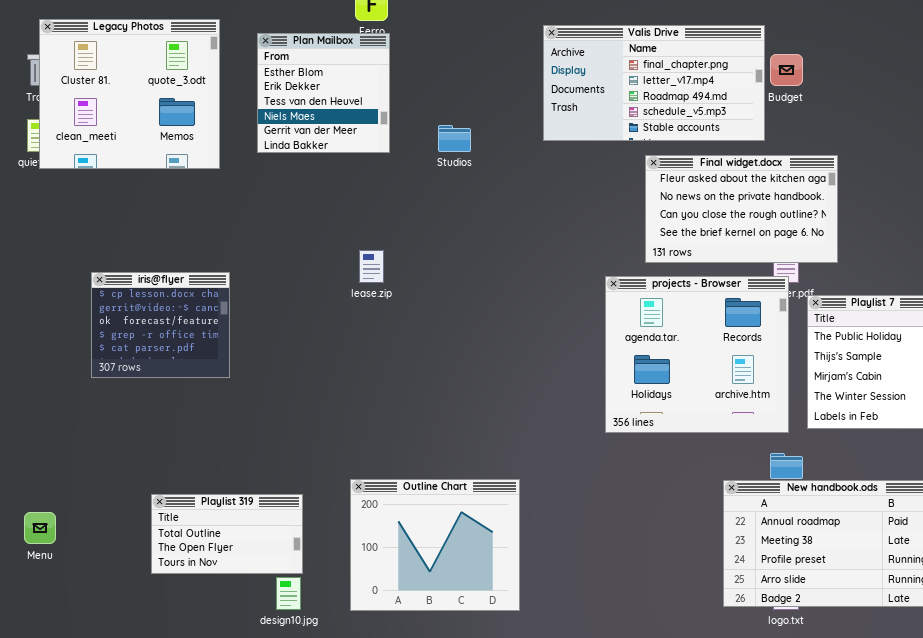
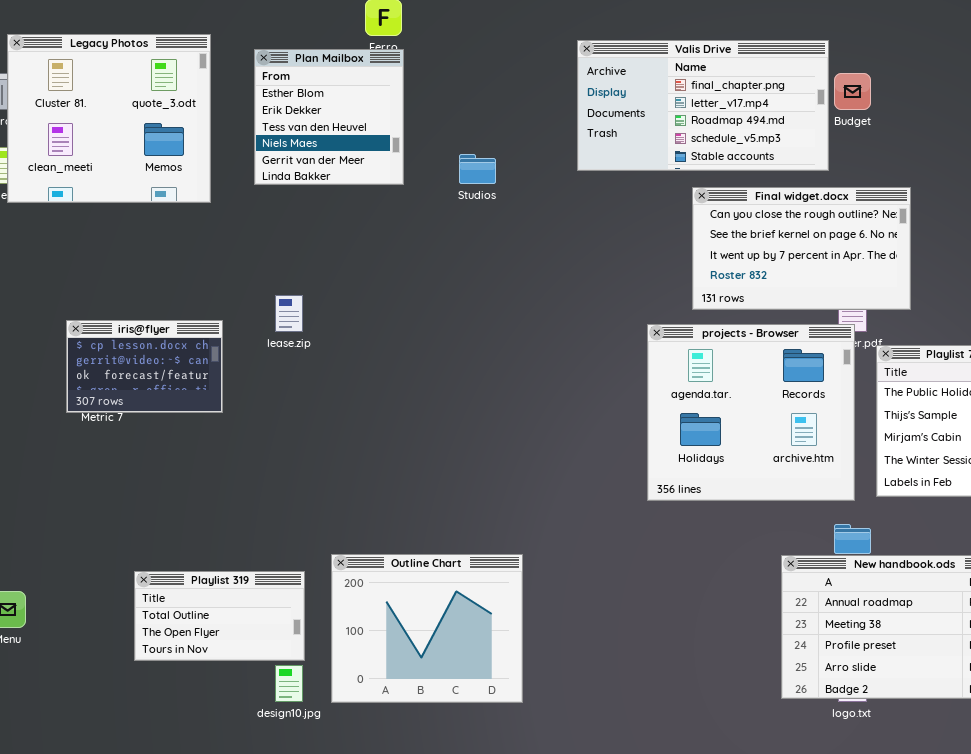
Final widget.docx: [645,155,838,263] -> [692,187,911,310], scrolled down 2 rows
lease.zip: [359,250,384,283] -> [275,295,303,332], moved
iris@flyer: [91,272,230,378] -> [66,320,223,413], resized
Outline Chart: [350,479,520,611] -> [331,554,523,703], moved

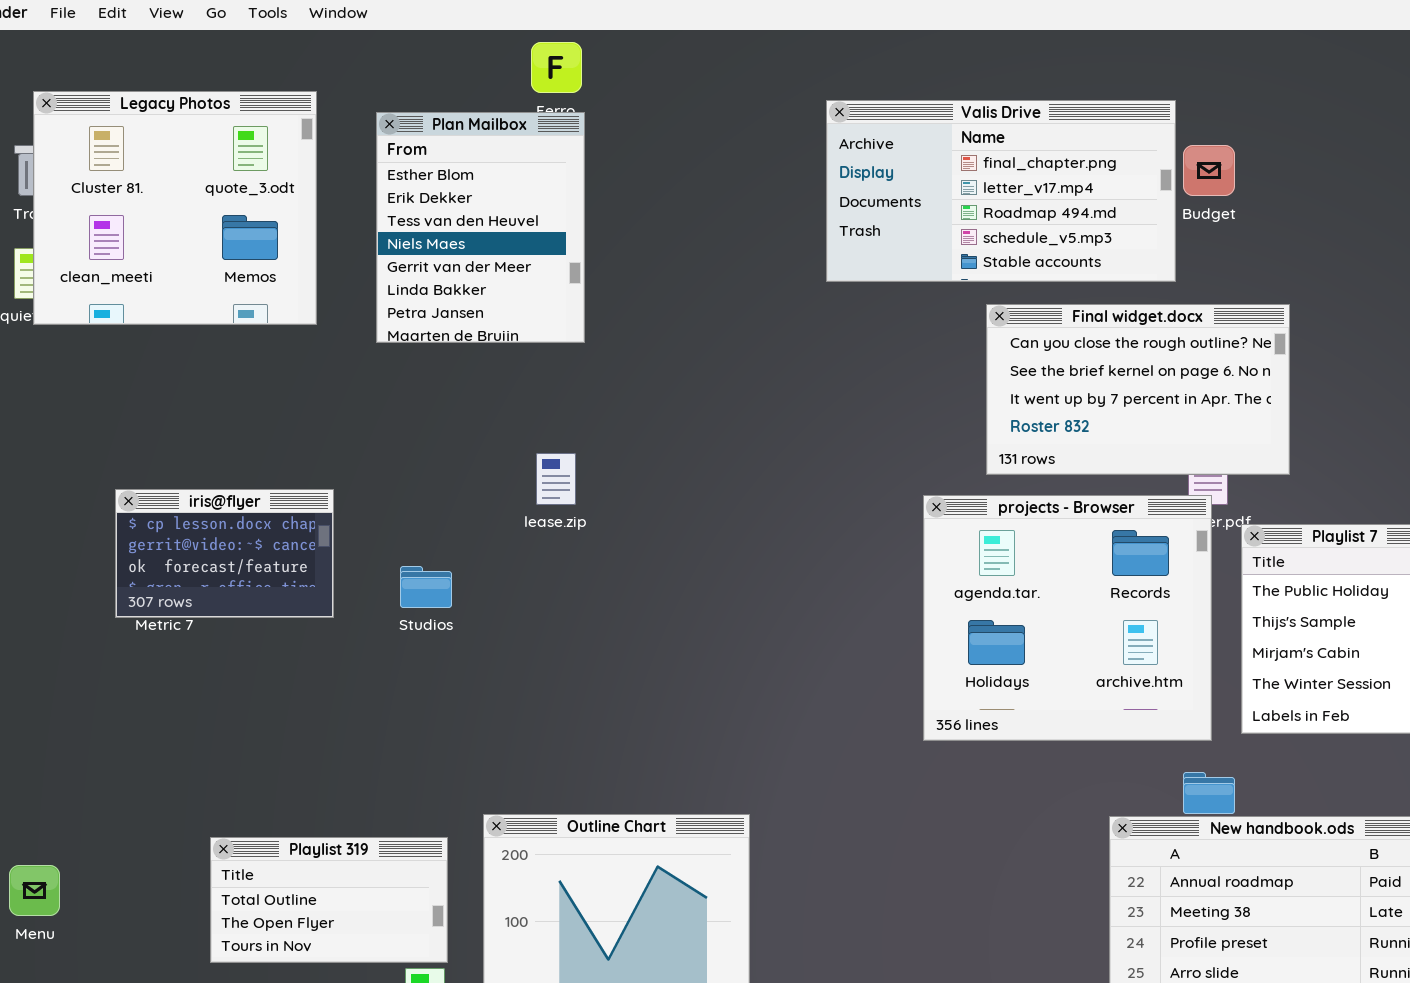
Plan Mailbox: [254,49,404,185] -> [376,112,585,343], resized
Studios: [459,154,496,184] -> [400,566,452,608], moved
lease.zip: [275,295,303,332] -> [536,453,576,505], moved

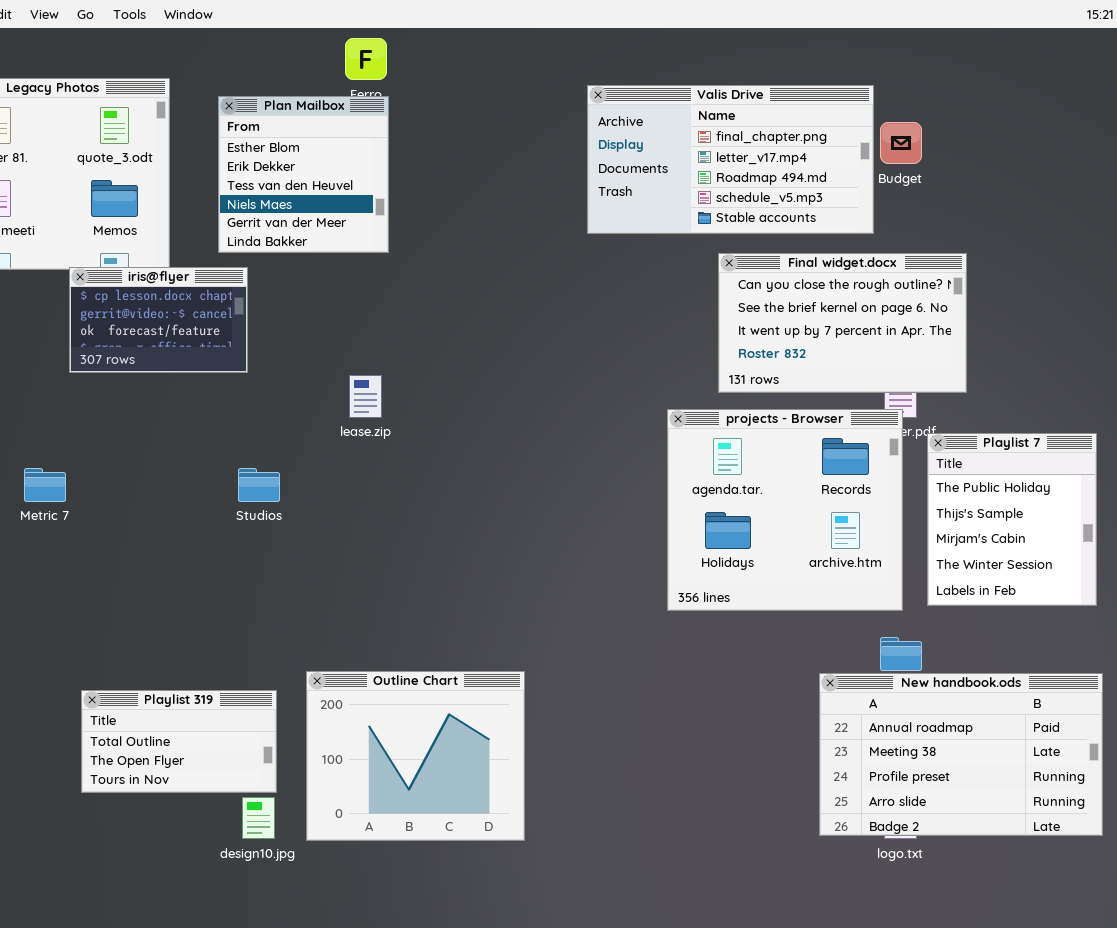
Plan Mailbox: [376,112,585,343] -> [218,96,389,253], resized
iris@flyer: [115,489,334,618] -> [69,267,248,373], moved

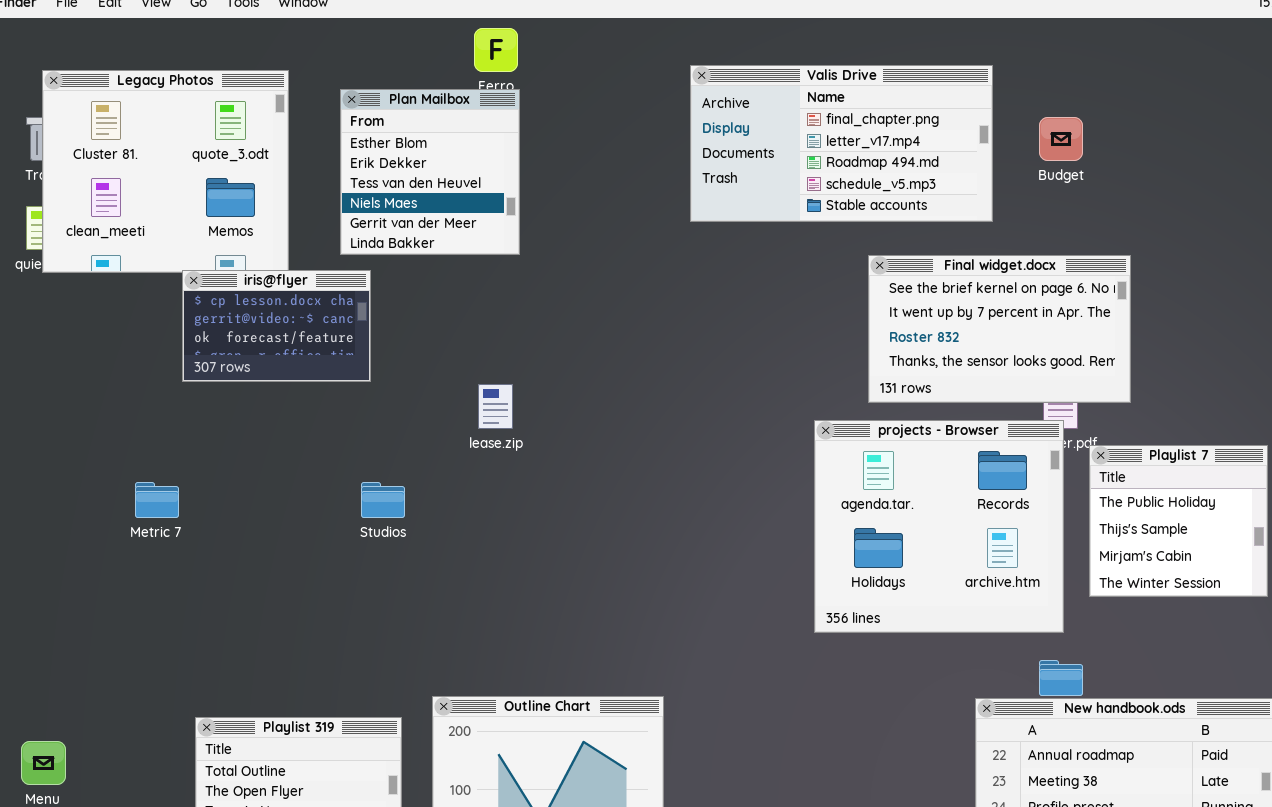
Valis Drive: [587,85,874,234] -> [690,65,993,222], moved
Final widget.docx: [718,253,967,393] -> [868,255,1131,403], scrolled down 1 row
Playlist 7: [927,433,1097,606] -> [1089,445,1268,597], resized

